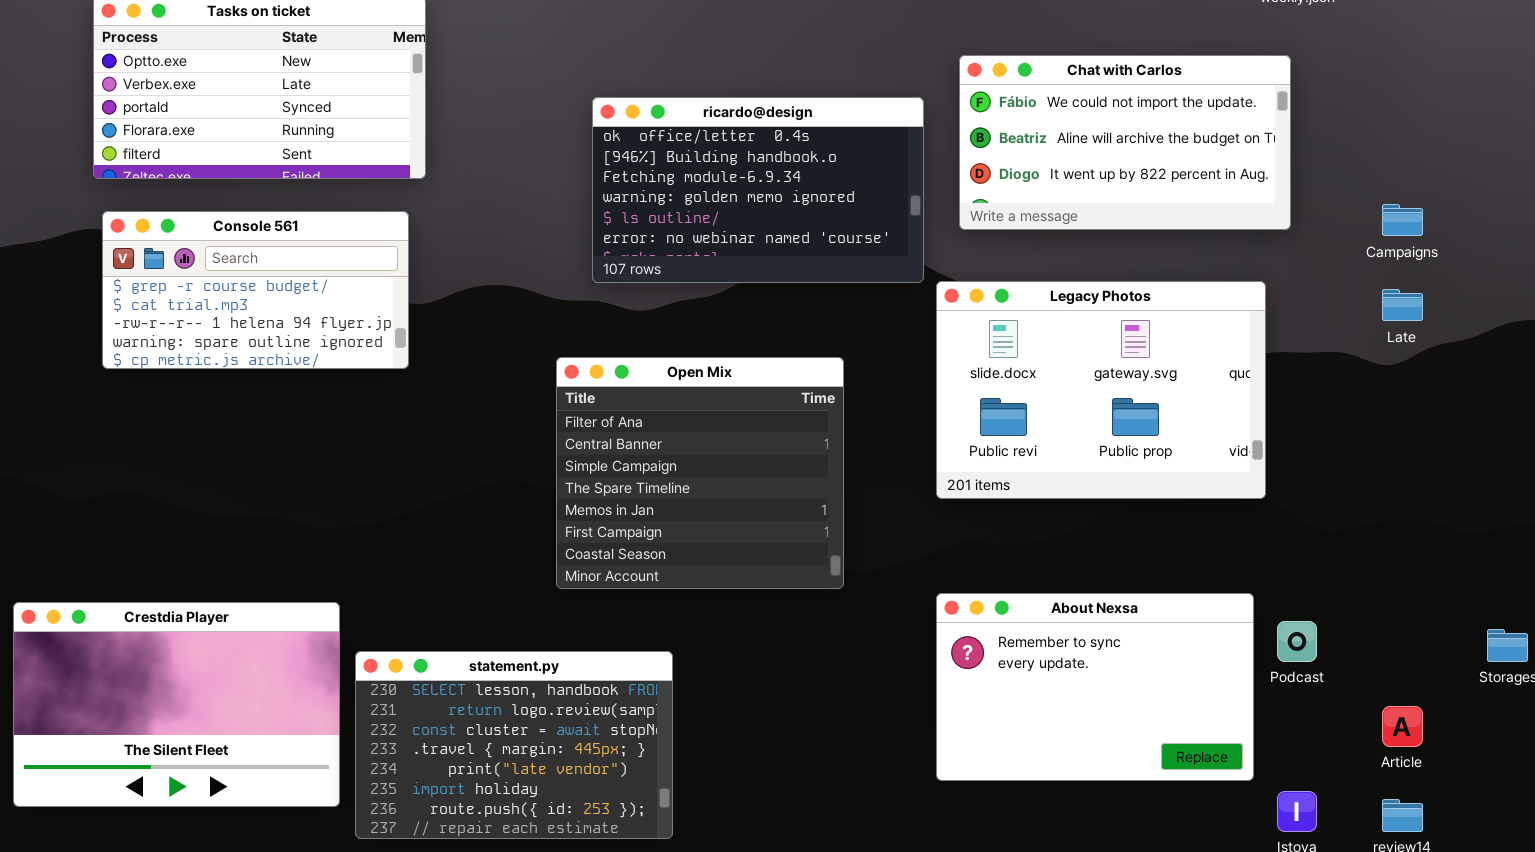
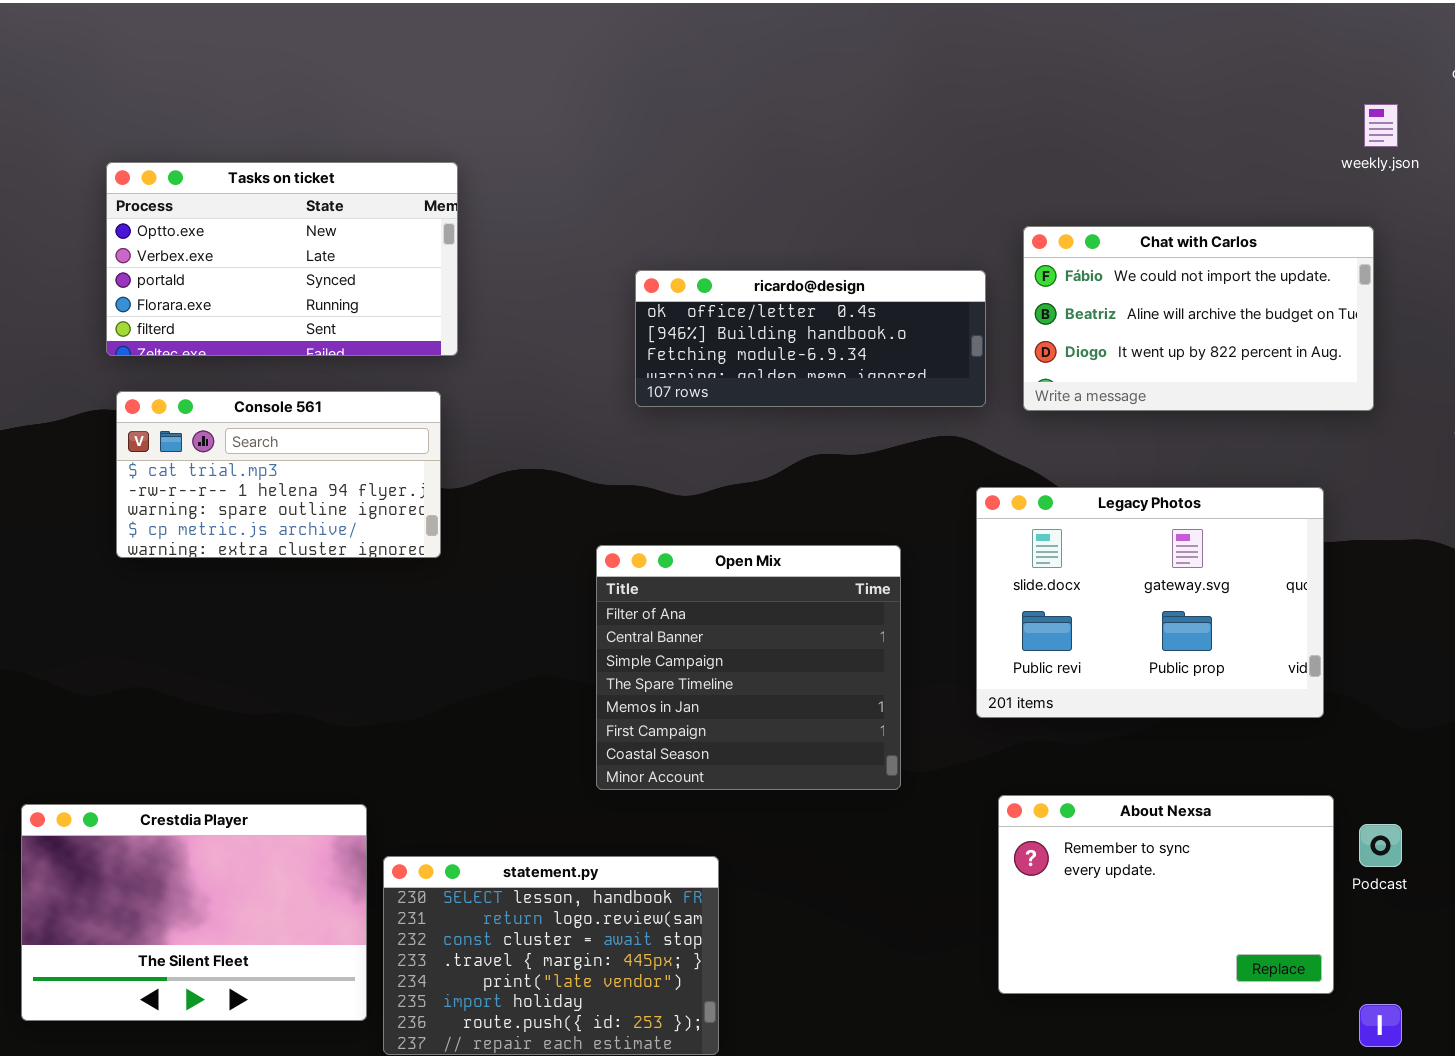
ricardo@design: [592,97,924,283] -> [635,270,986,407], resized
Console 561: [102,211,409,369] -> [116,391,441,558], scrolled down 1 row
Legacy Photos: [936,281,1266,499] -> [976,487,1324,718], moved

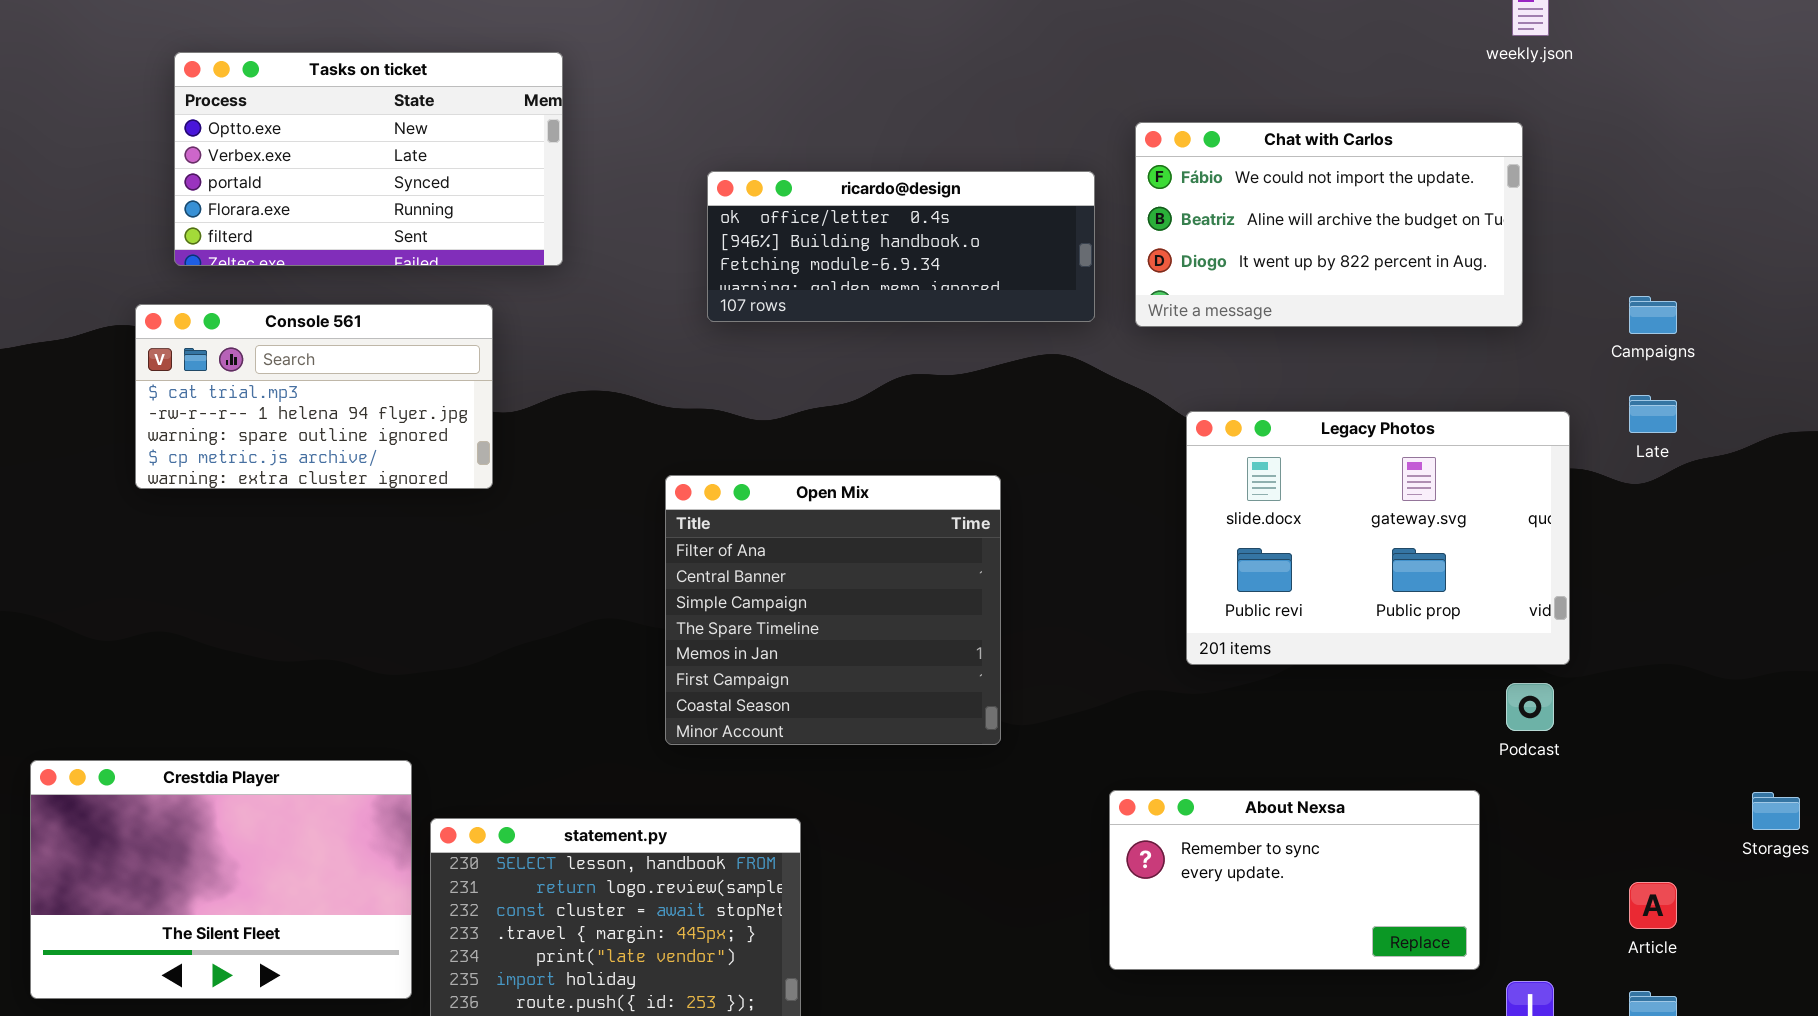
Tasks on ticket: [106,162,458,356] -> [174,52,563,266], moved
Legacy Photos: [976,487,1324,718] -> [1186,411,1570,665], moved
About Nexsa: [998,795,1334,994] -> [1109,790,1480,970], resized
Podcast: [1359,824,1402,867] -> [1506,683,1554,731], moved

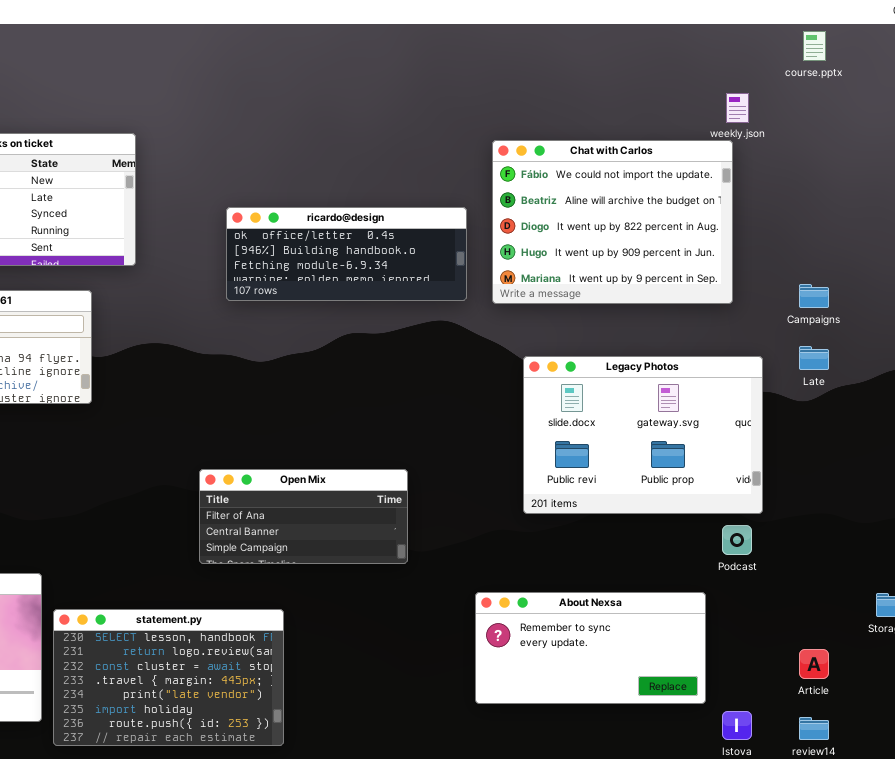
Chat with Carlos: [1135,122,1523,327] -> [492,140,733,304], resized
Open Mix: [665,475,1001,745] -> [199,469,408,564], resized

